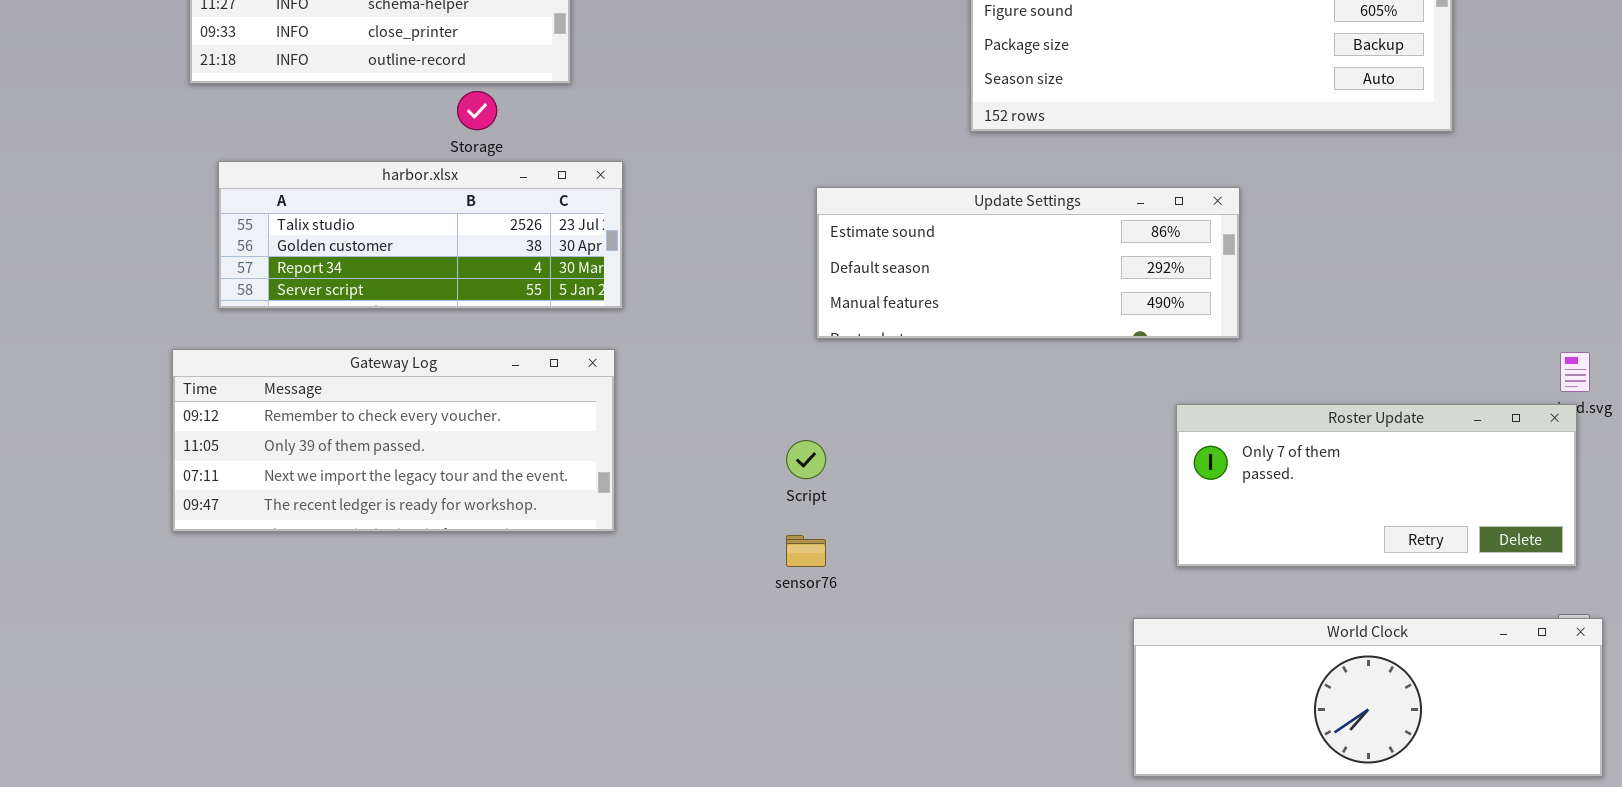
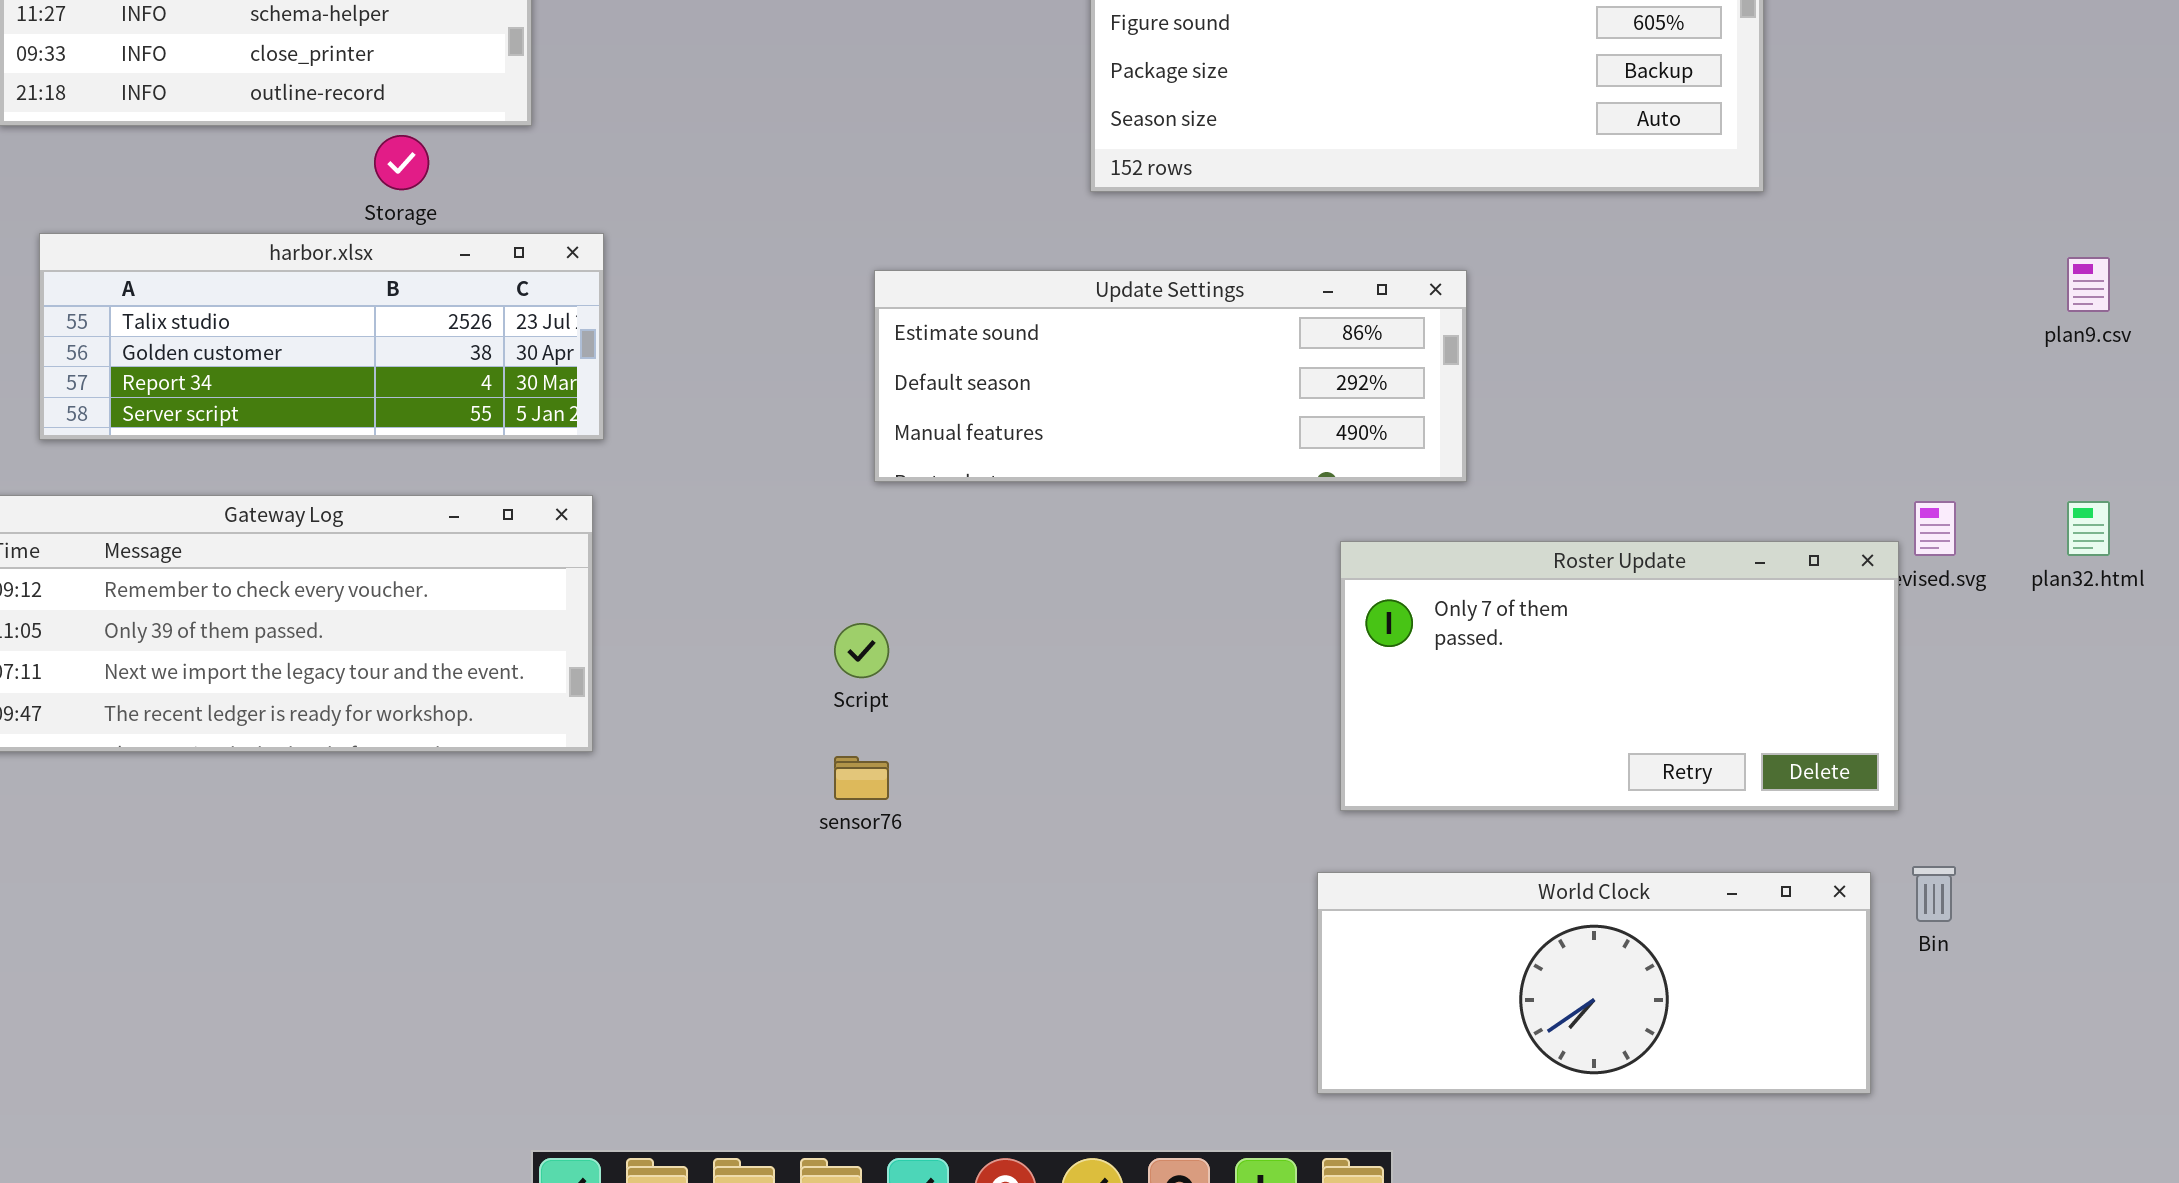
Roster Update: [1176,404,1577,567] -> [1340,541,1899,811], moved, resized
World Clock: [1133,618,1603,777] -> [1317,872,1871,1094], resized

